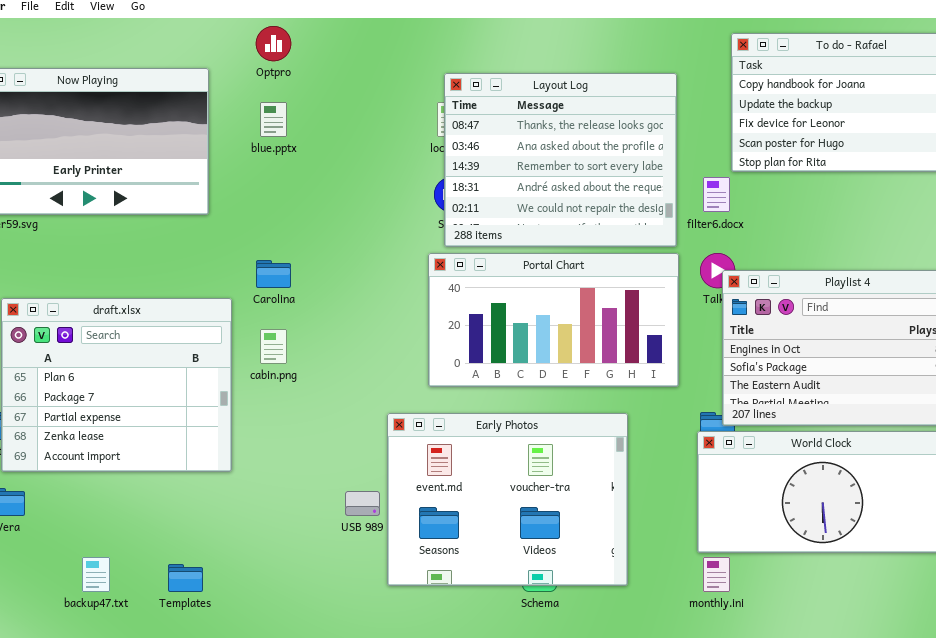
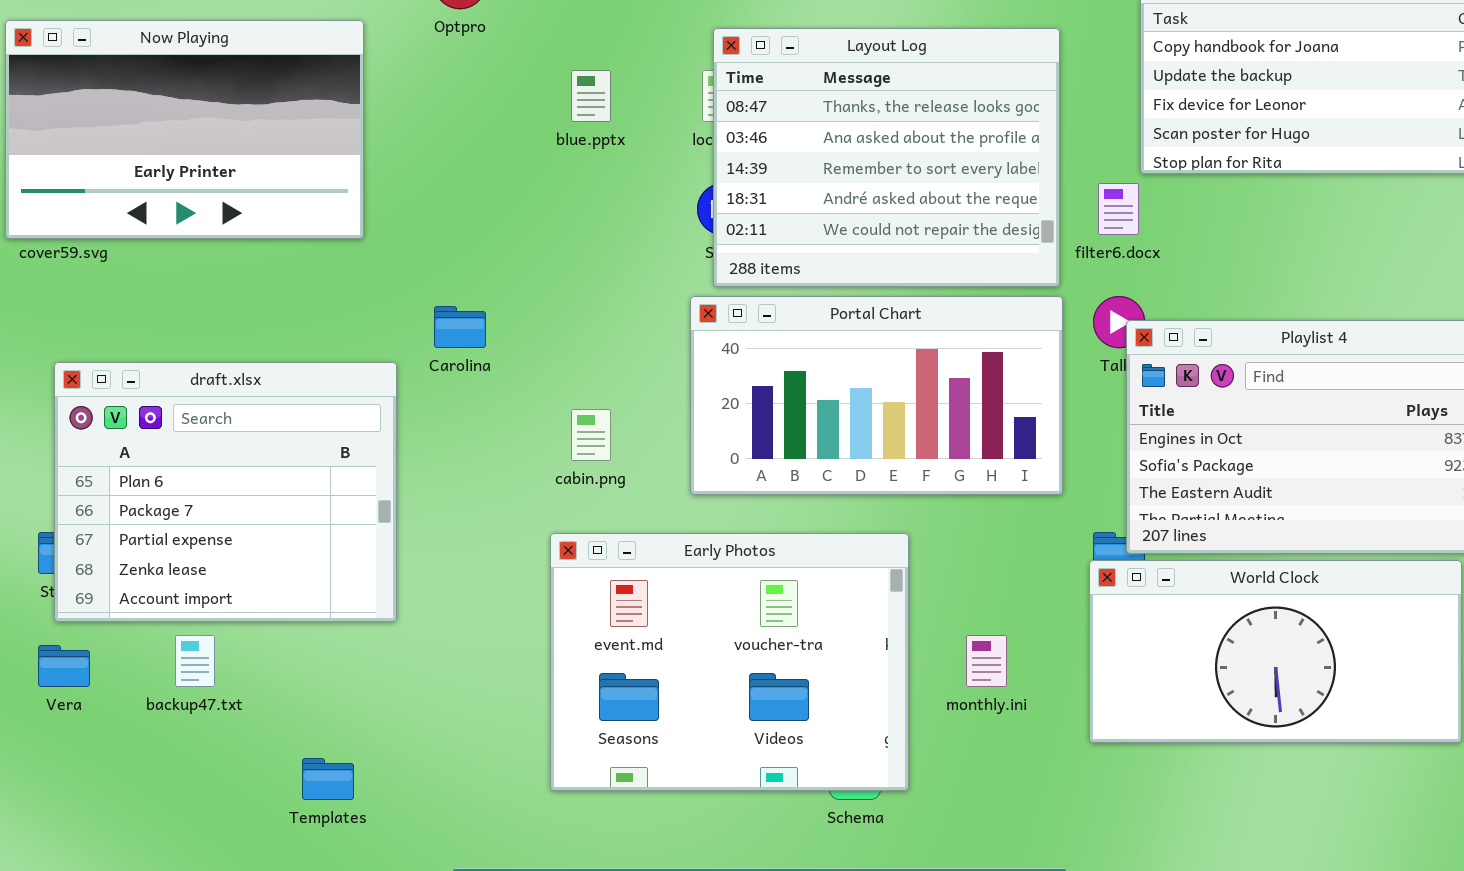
blue.pptx: [260,102,287,137] -> [571,70,611,122], moved
cabin.png: [260,329,287,364] -> [571,409,611,461], moved
Early Photos: [387,413,628,586] -> [550,533,909,791], moved
backup47.txt: [82,557,110,592] -> [175,635,215,687], moved
monthly.ini: [703,557,730,592] -> [966,635,1007,687], moved

